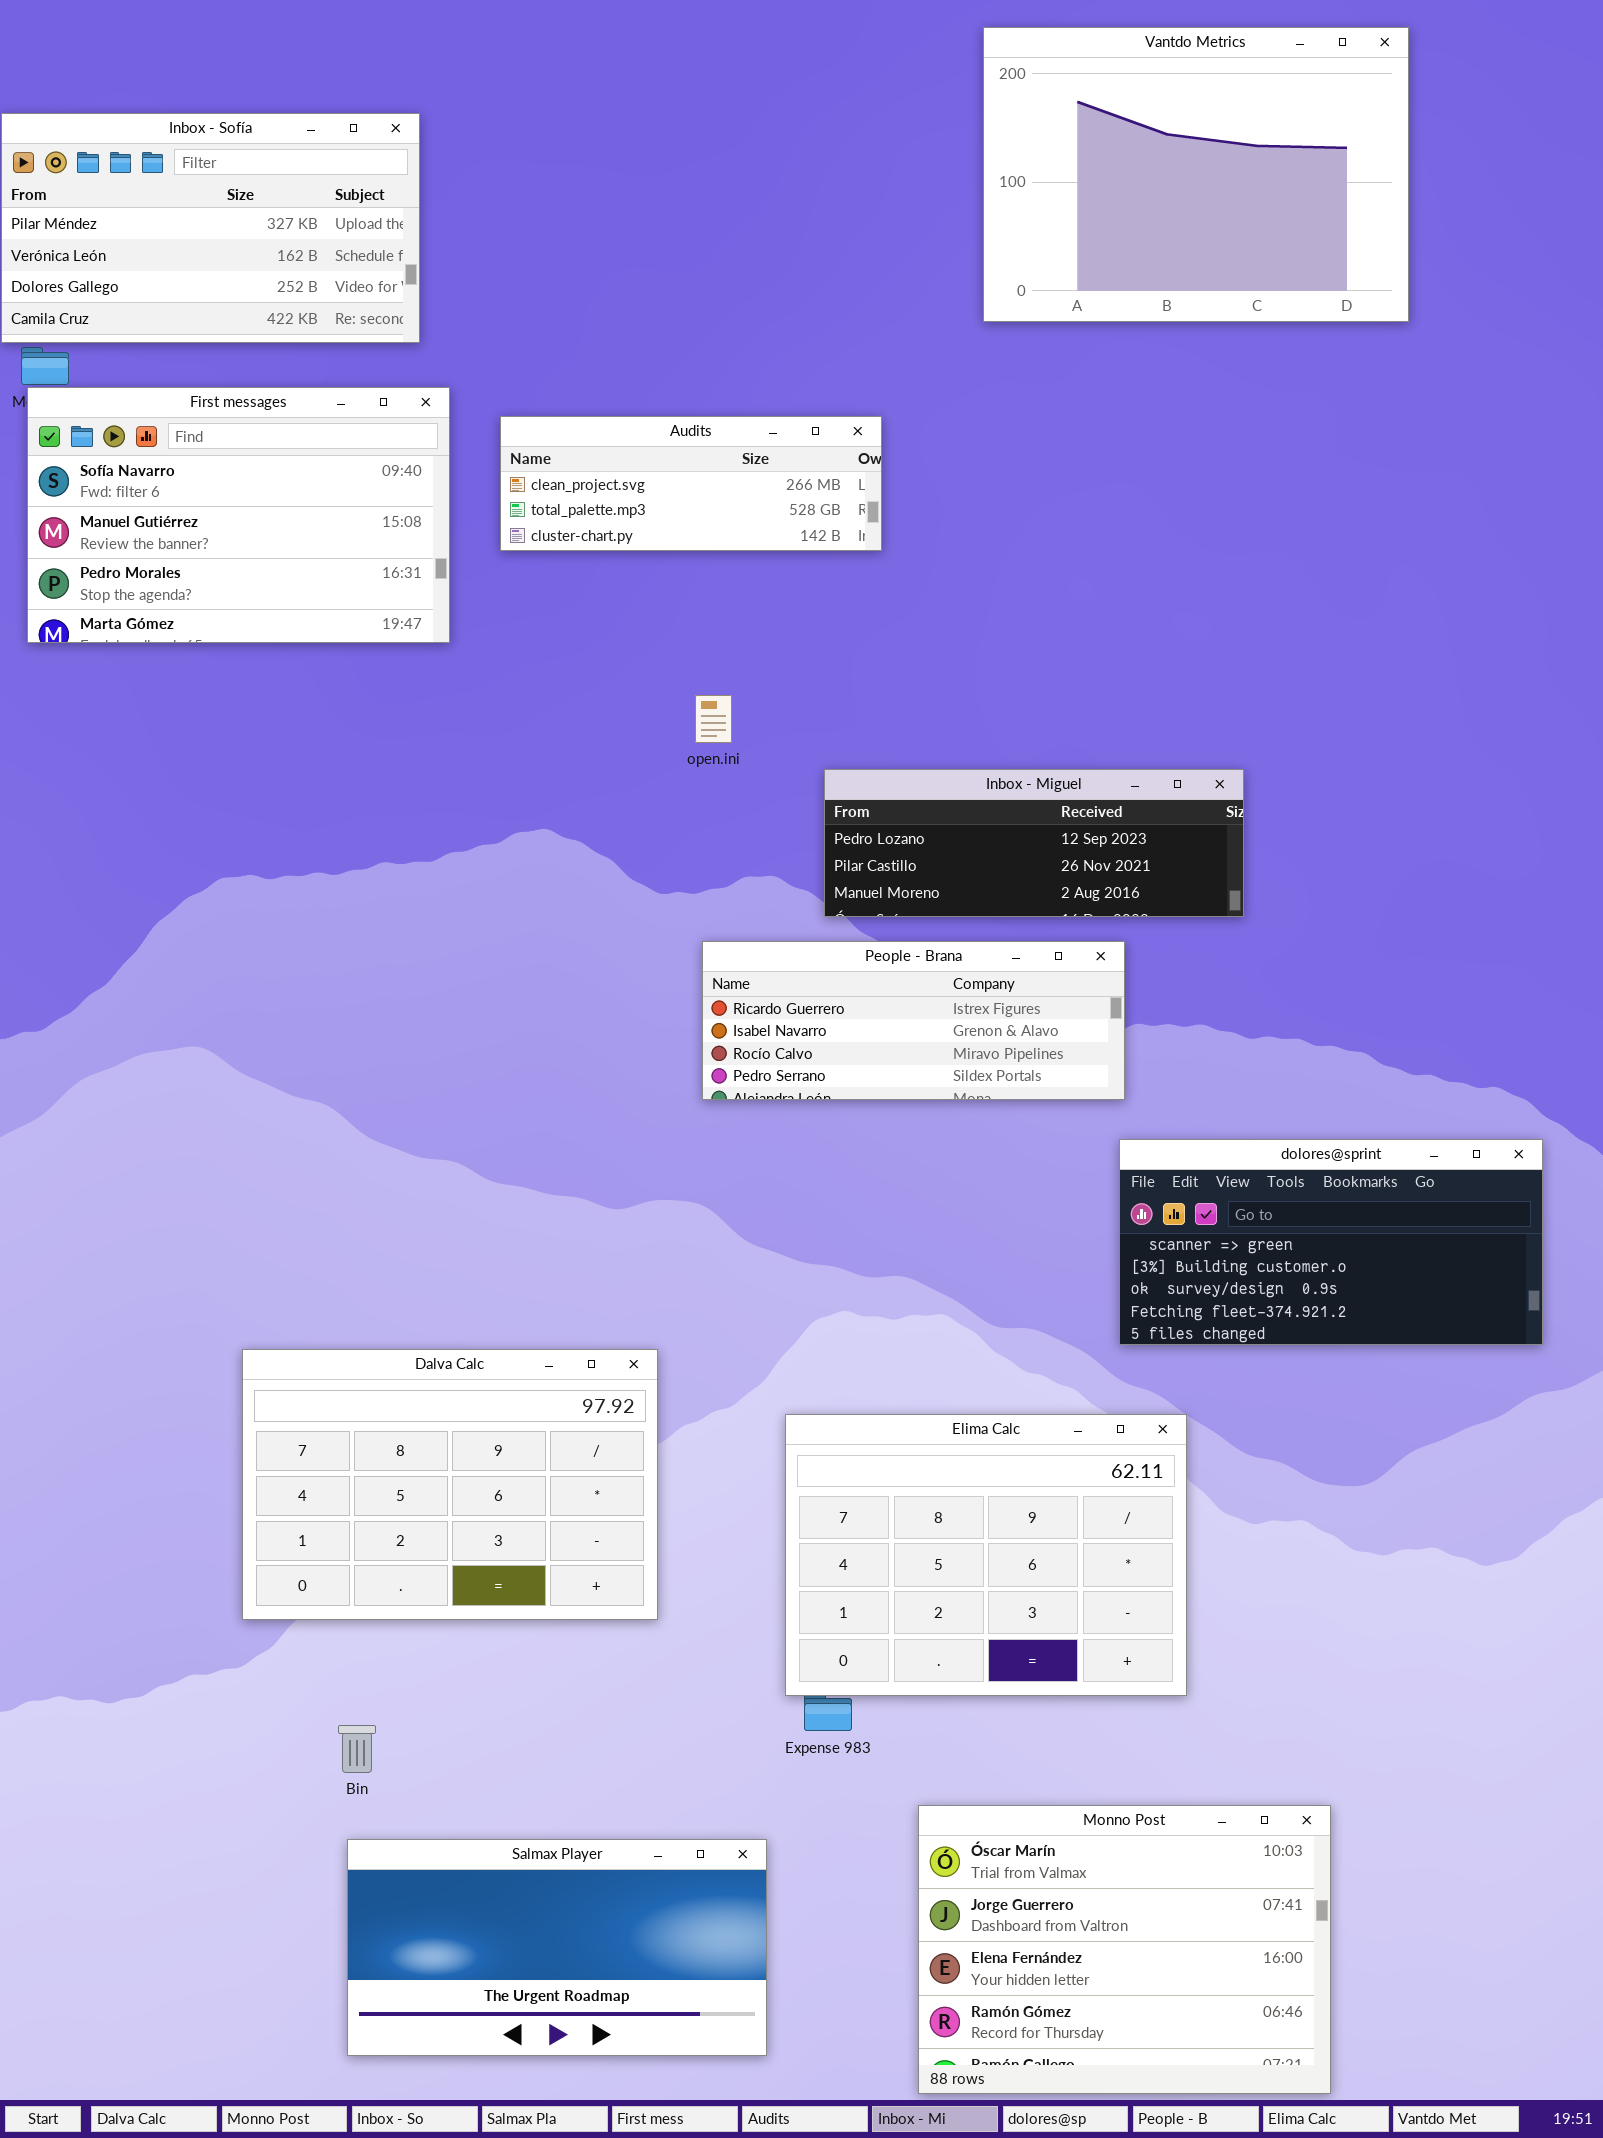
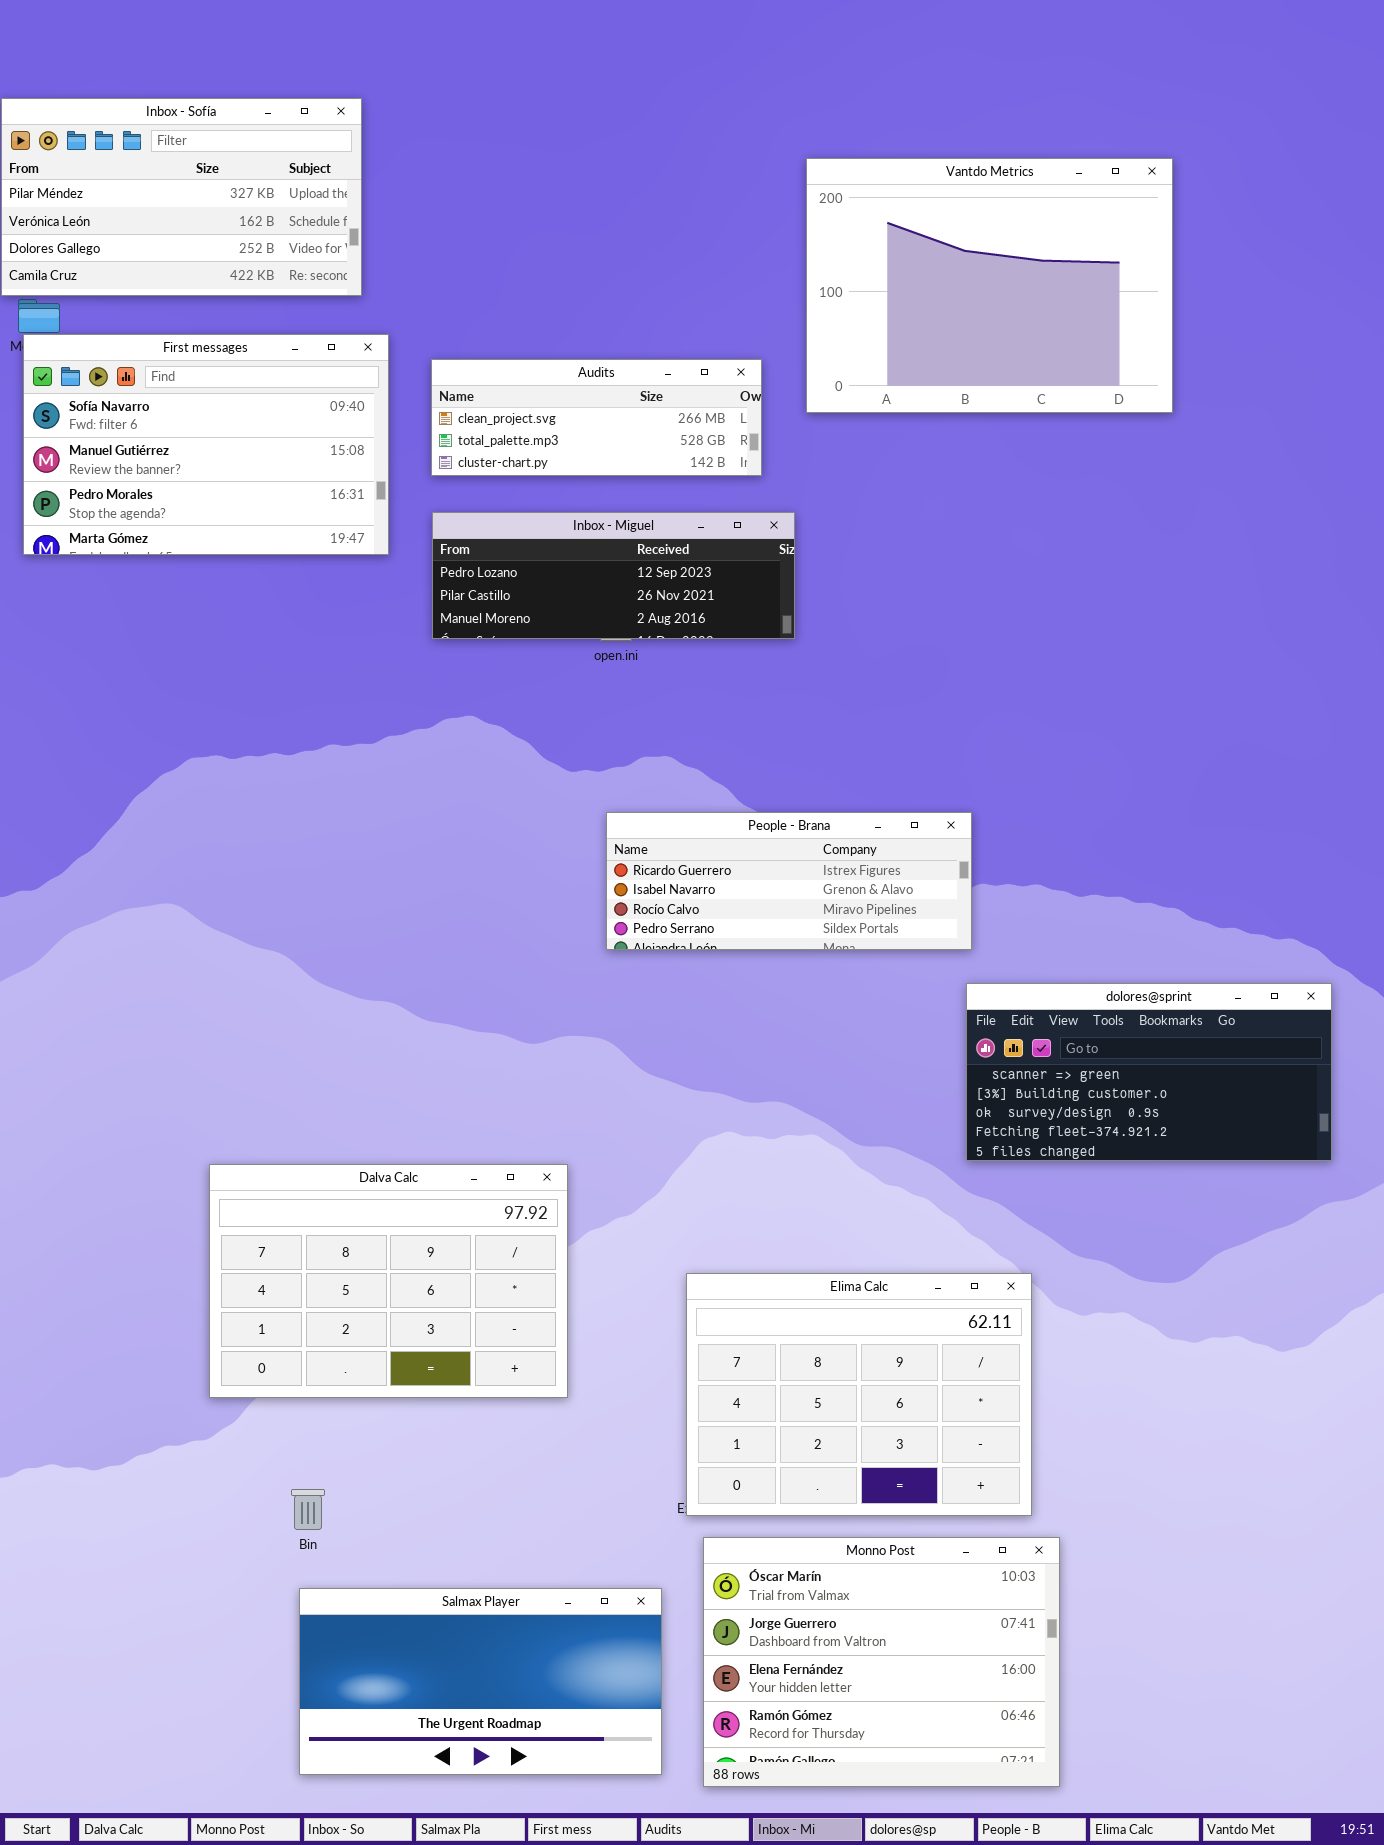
Vantdo Metrics: [983,27,1409,322] -> [806,158,1173,413], moved
Inbox - Miguel: [824,769,1244,917] -> [432,512,795,639], moved
Elima Calc: [785,1414,1187,1696] -> [686,1273,1032,1516], moved
Monno Post: [918,1805,1331,2094] -> [703,1537,1060,1787], moved

